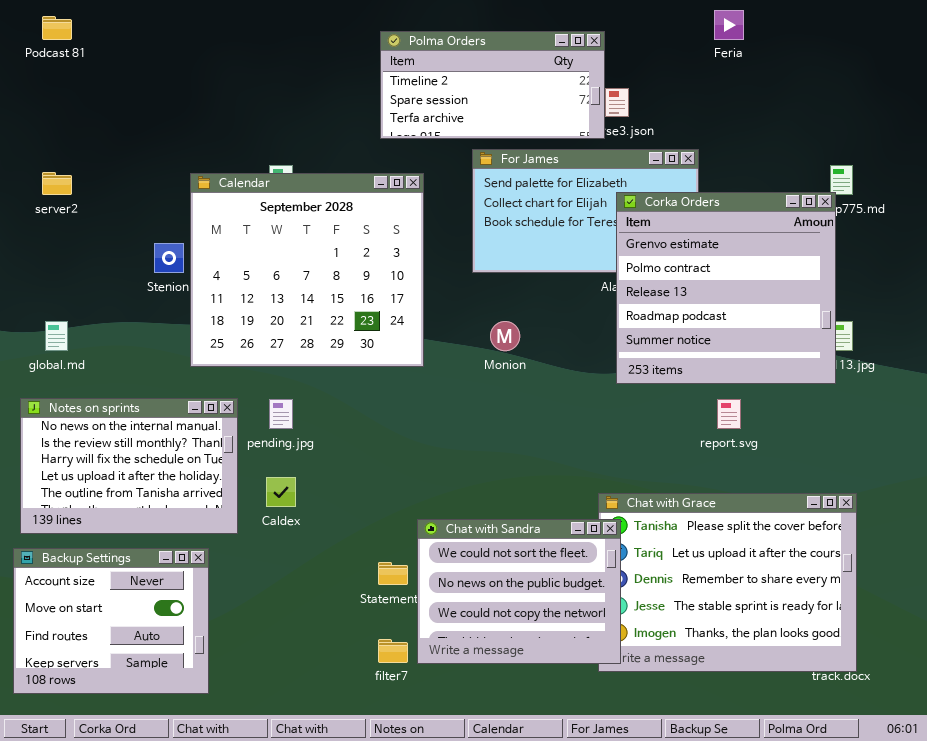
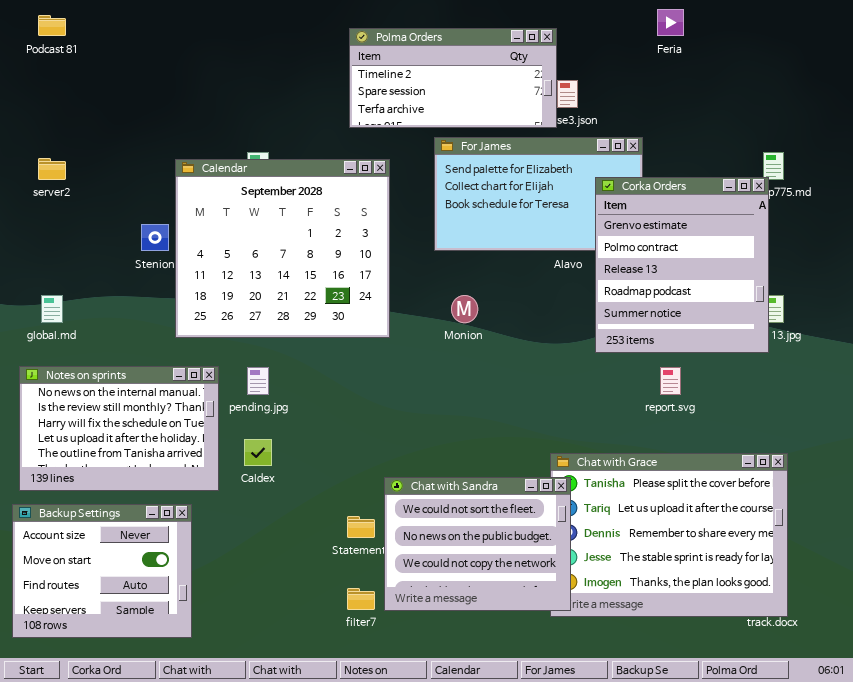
Corka Orders: [616,192,836,384] -> [595,177,769,353], resized

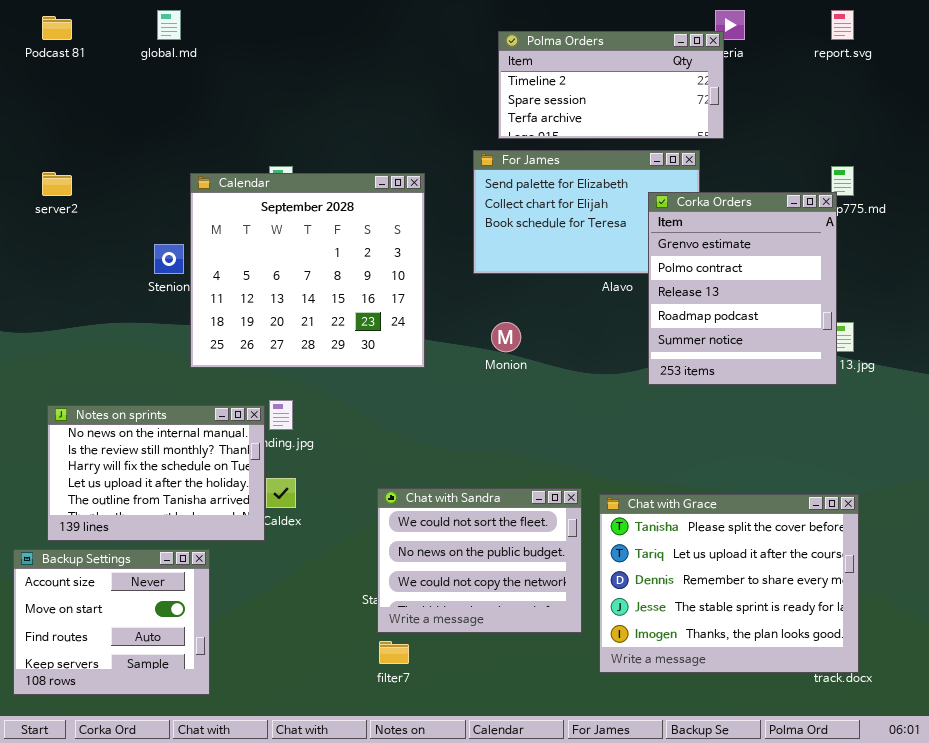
Polma Orders: [349,28,557,128] -> [498,31,724,139], moved
global.md: [41,295,63,323] -> [157,10,181,40], moved
Notes on sprints: [19,366,219,491] -> [47,405,265,541], moved
report.svg: [660,367,681,395] -> [831,10,854,40], moved
Chat with Sandra: [384,477,571,611] -> [377,488,582,633], moved

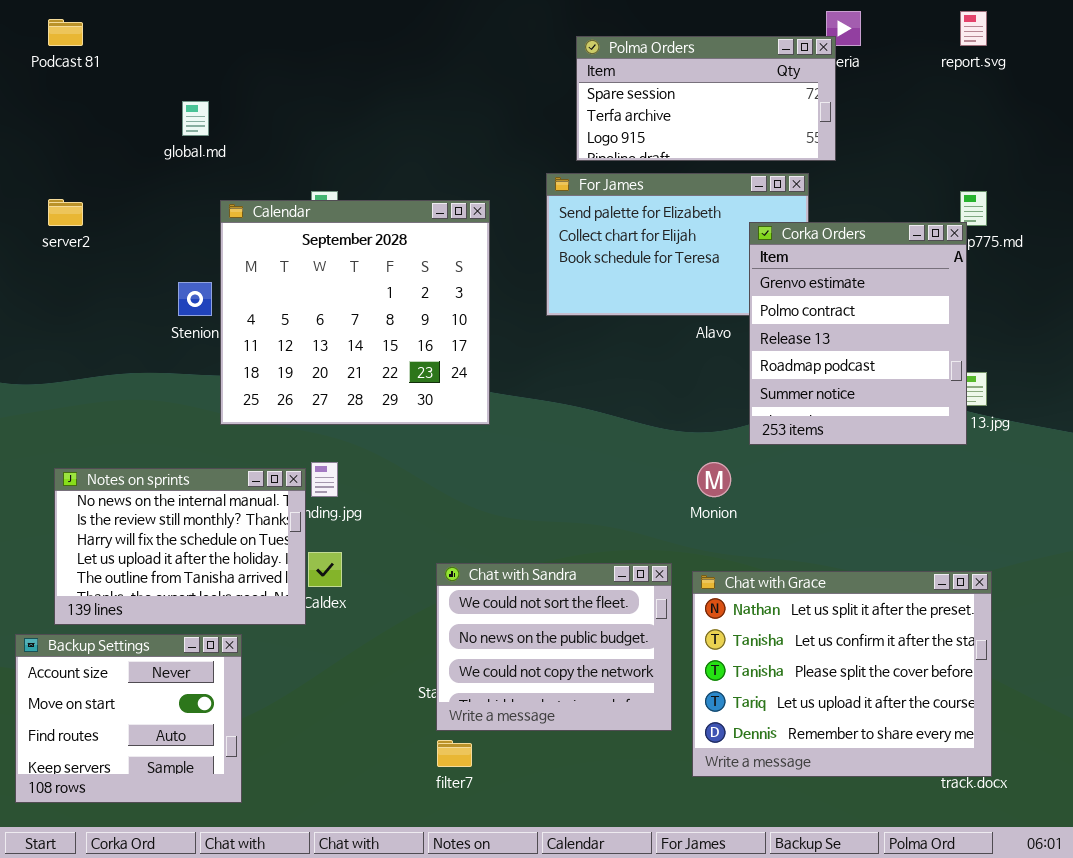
global.md: [157,10,181,40] -> [182,101,209,136], moved
Polma Orders: [498,31,724,139] -> [576,36,836,161], scrolled down 1 row
Monion: [491,322,521,352] -> [697,462,731,497], moved
Chat with Grace: [599,494,859,673] -> [692,571,992,777], scrolled up 2 rows

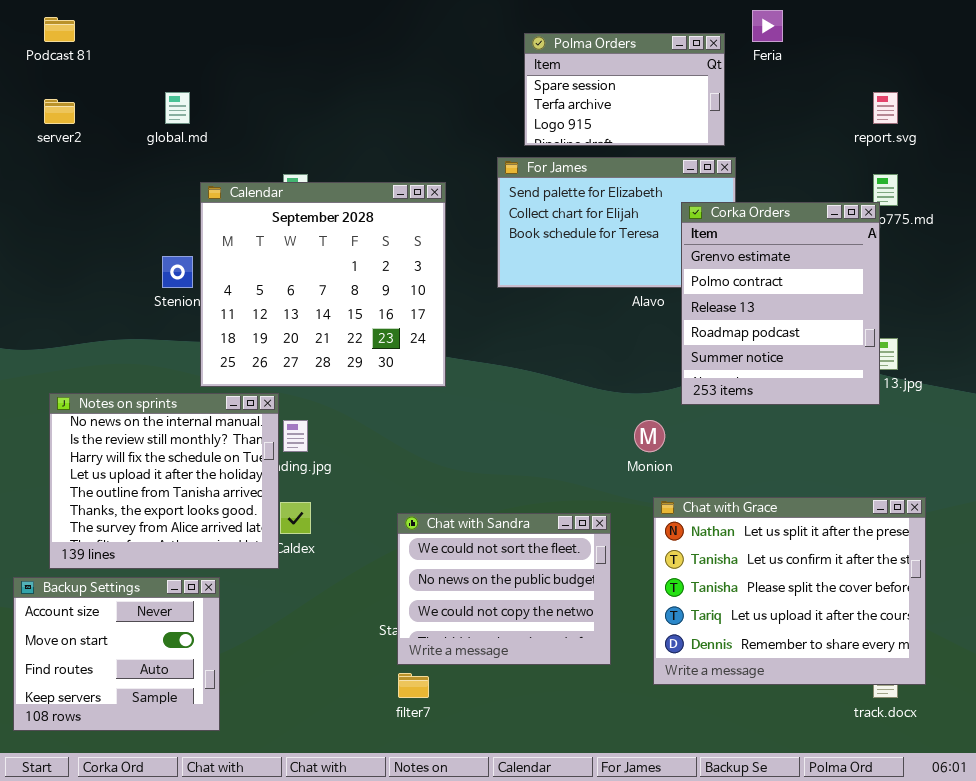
report.svg: [960,11,987,46] -> [873,92,898,124], moved
Polma Orders: [576,36,836,161] -> [524,33,725,146], resized
server2: [48,199,83,226] -> [44,99,75,124], moved
Notes on sprints: [54,468,306,625] -> [49,393,279,569], resized
Chat with Grace: [692,571,992,777] -> [653,497,926,685], moved

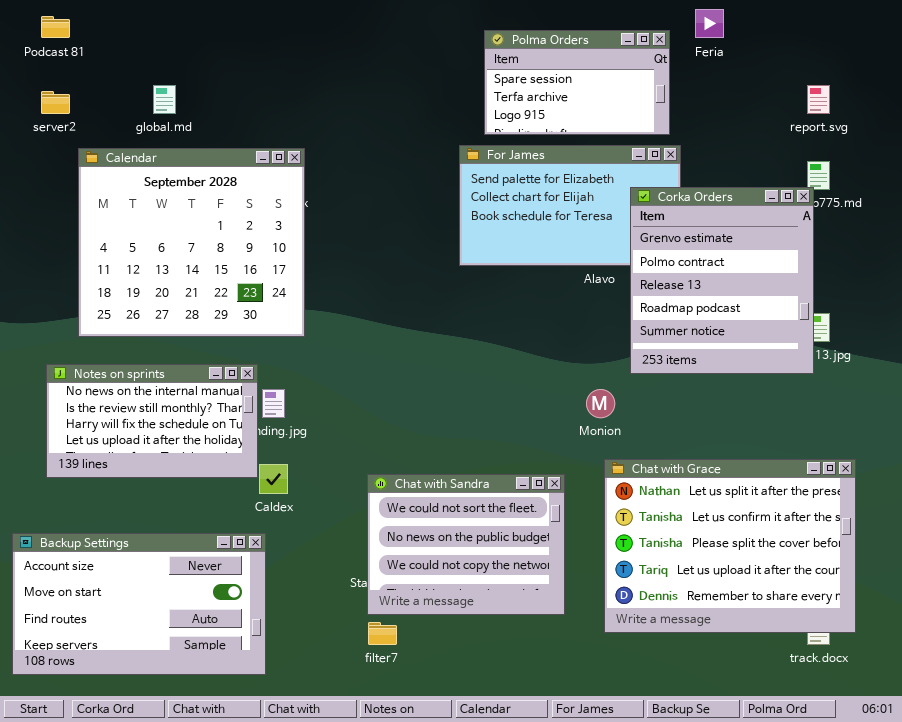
Calendar: [200,182,446,387] -> [78,148,305,337], moved
Notes on sprints: [49,393,279,569] -> [46,364,258,478], resized
Backup Settings: [13,577,220,731] -> [12,533,266,675], resized

